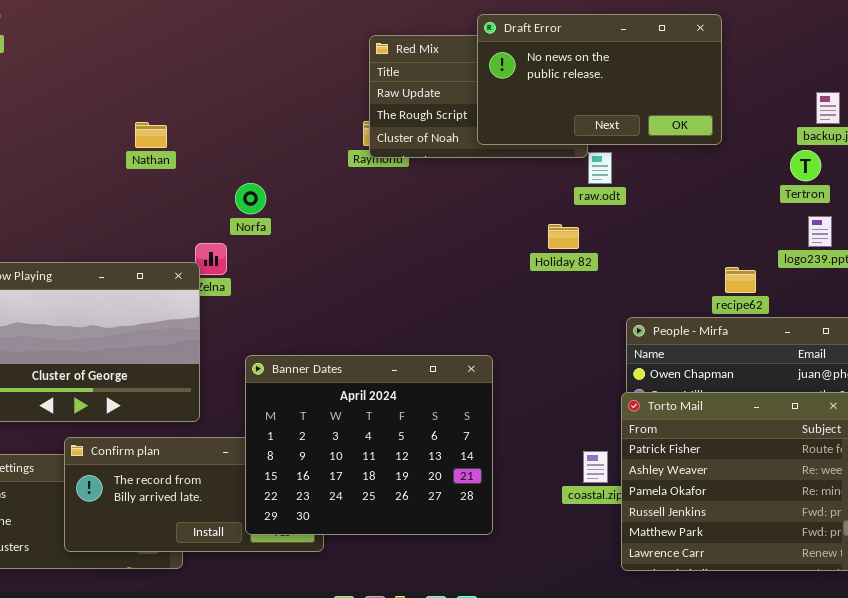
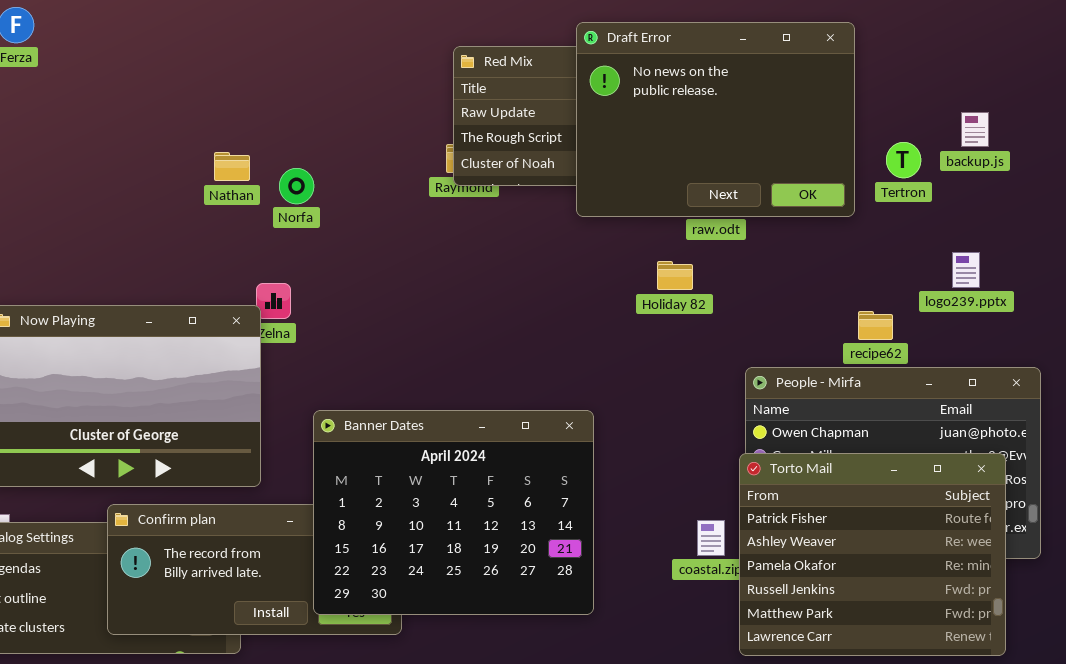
Draft Error: [477,14,722,145] -> [576,22,855,217], resized
Nathan: [135,122,167,148] -> [214,152,250,181], moved
Tertron: [790,150,821,181] -> [886,142,921,178], moved
Norfa: [235,183,266,214] -> [279,168,314,204], moved

